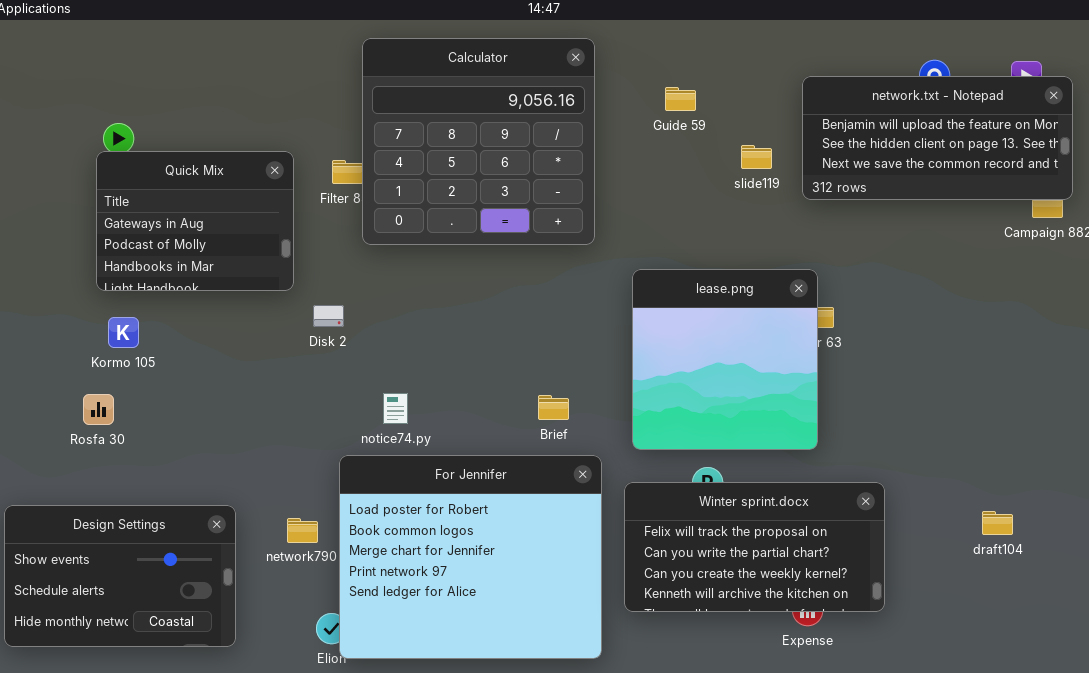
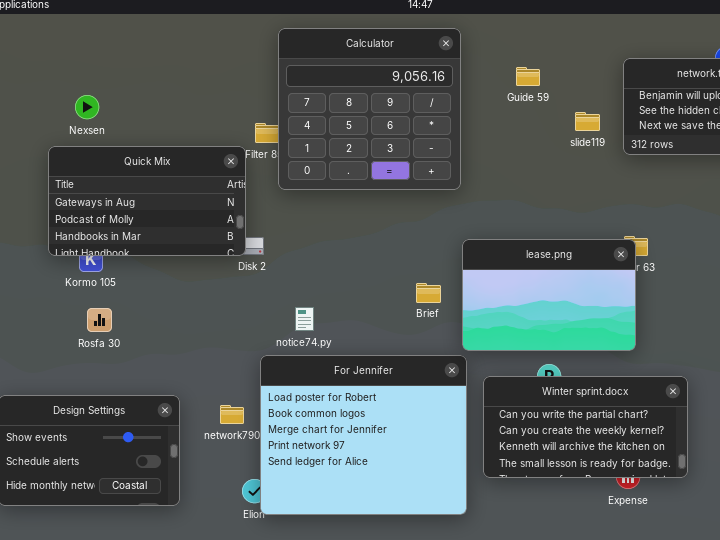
Quick Mix: [96,151,294,291] -> [48,146,246,256], moved, resized
lease.png: [632,269,818,450] -> [462,239,636,351], resized
Rosfa 30: [83,394,114,425] -> [87,308,112,332], moved
Brief: [538,395,569,420] -> [416,283,441,303], moved
Winter sprint.docx: [624,482,885,612] -> [483,376,688,478], scrolled down 1 row

